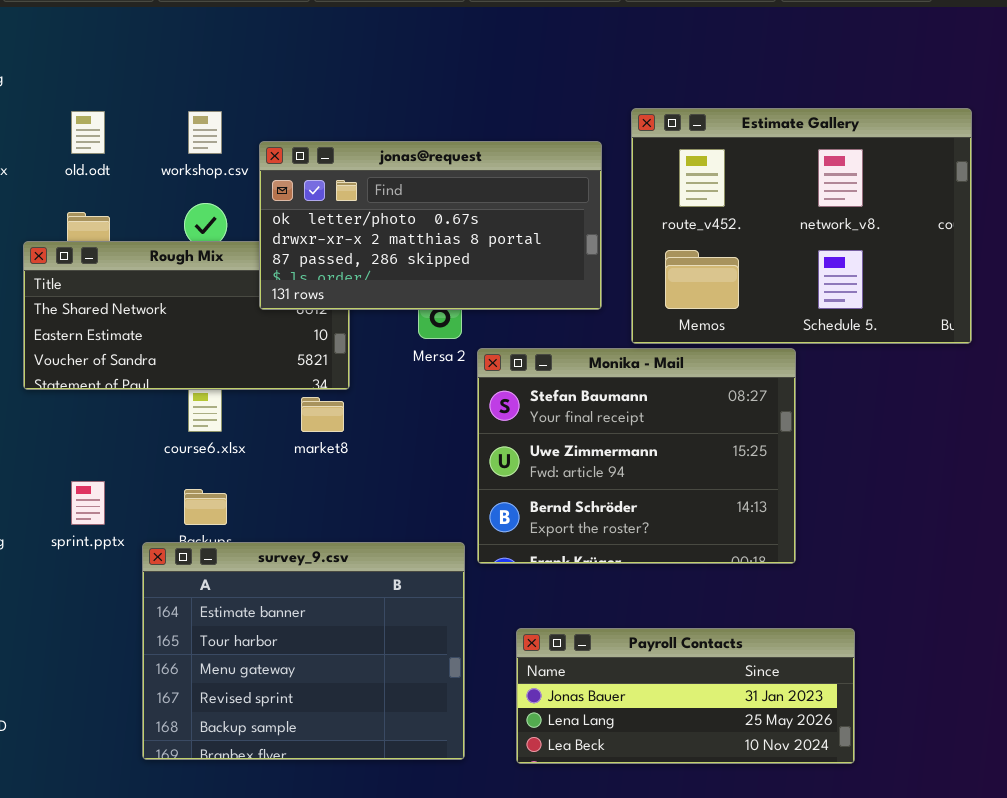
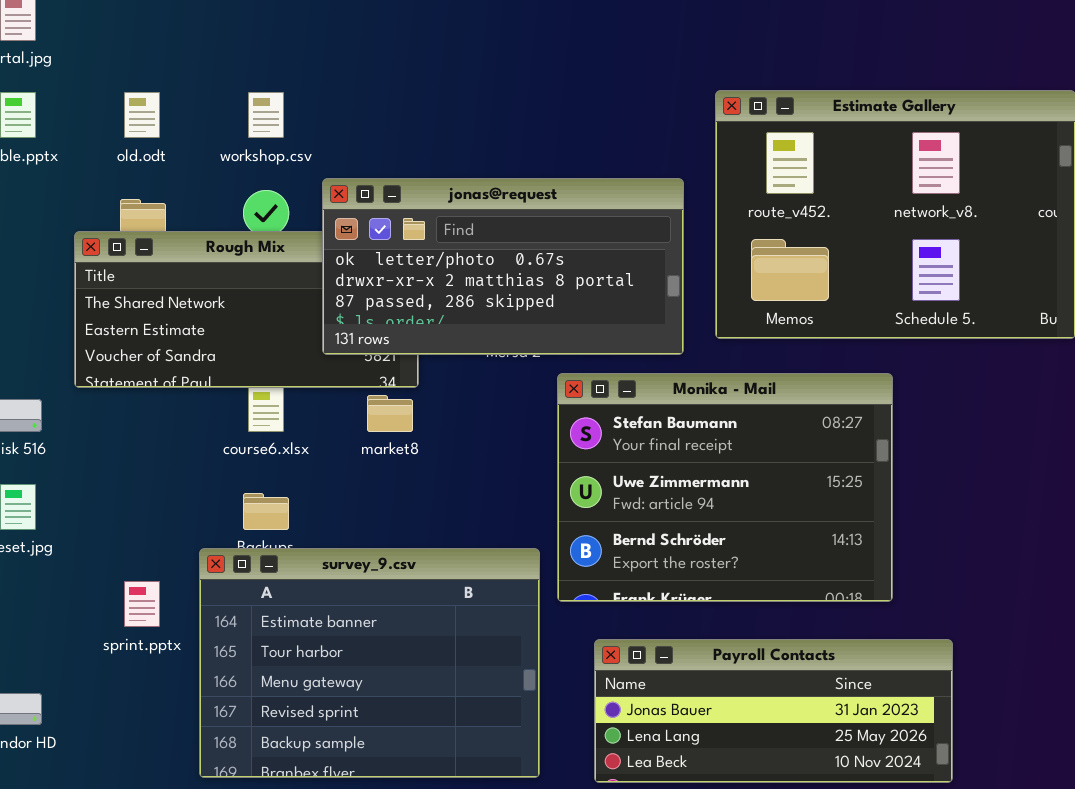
jonas@request: [259,141,602,310] -> [322,178,684,355], moved
Monika - Mail: [477,348,796,564] -> [557,373,893,602], moved
sprint.pptx: [71,481,105,525] -> [124,581,160,627], moved

